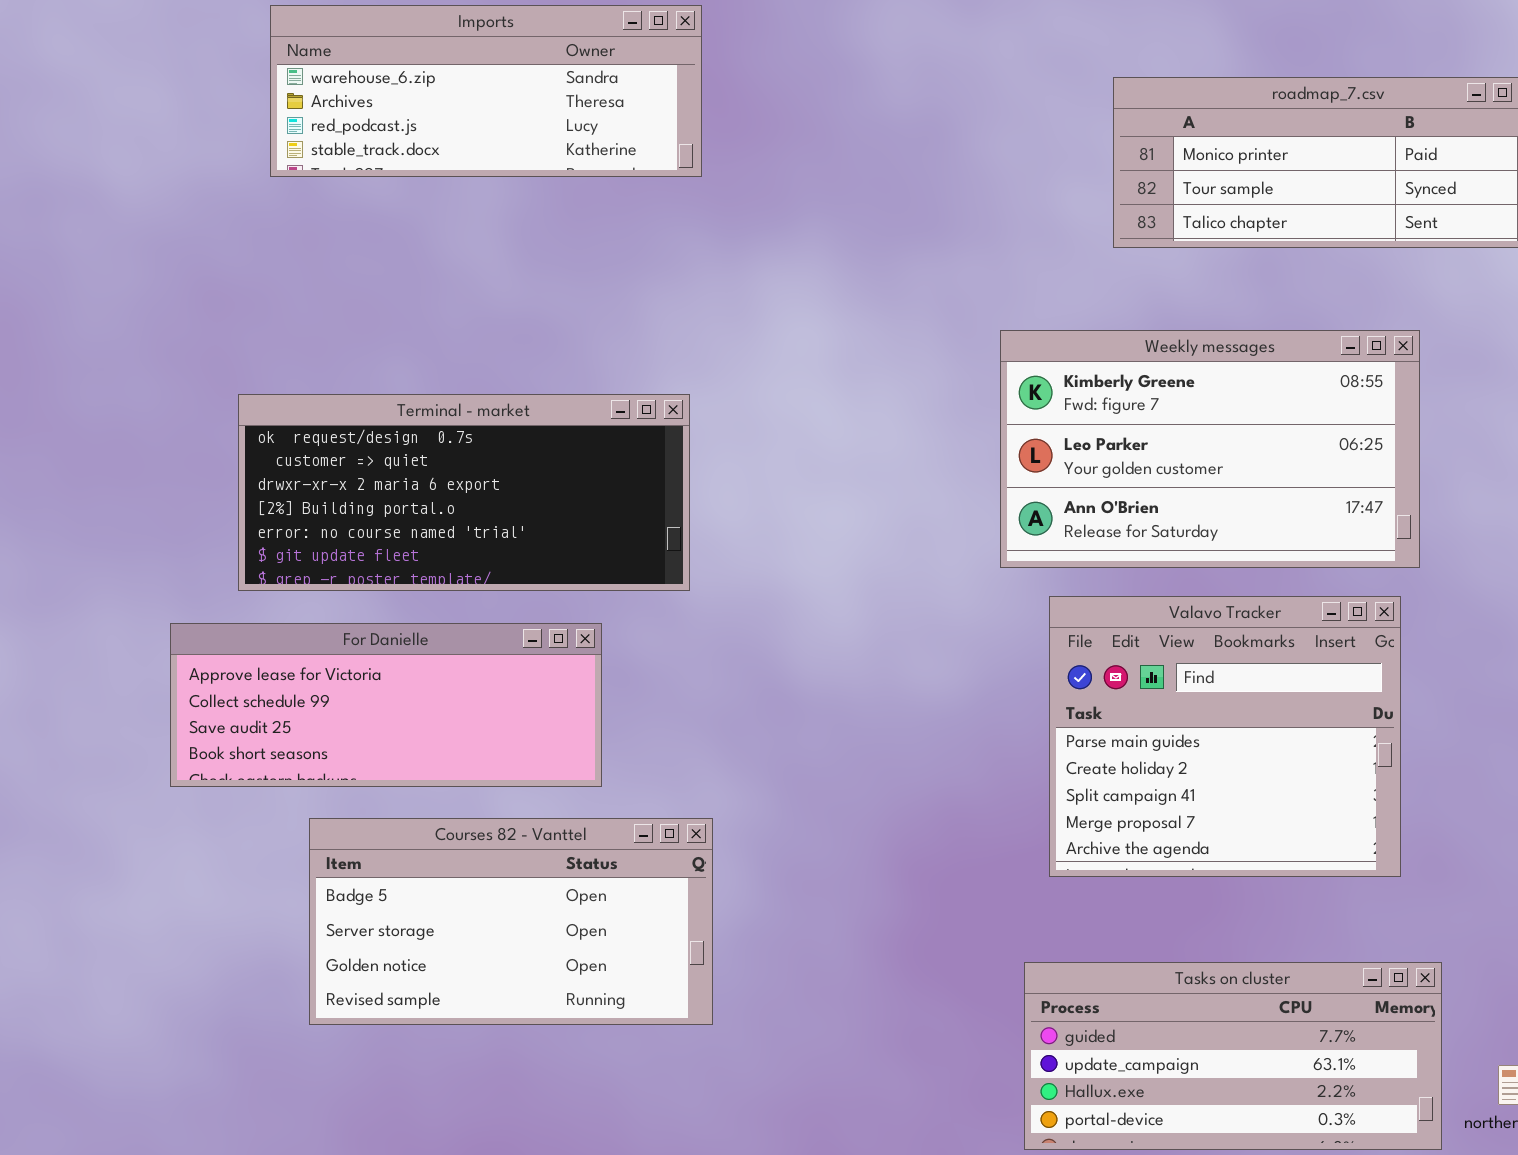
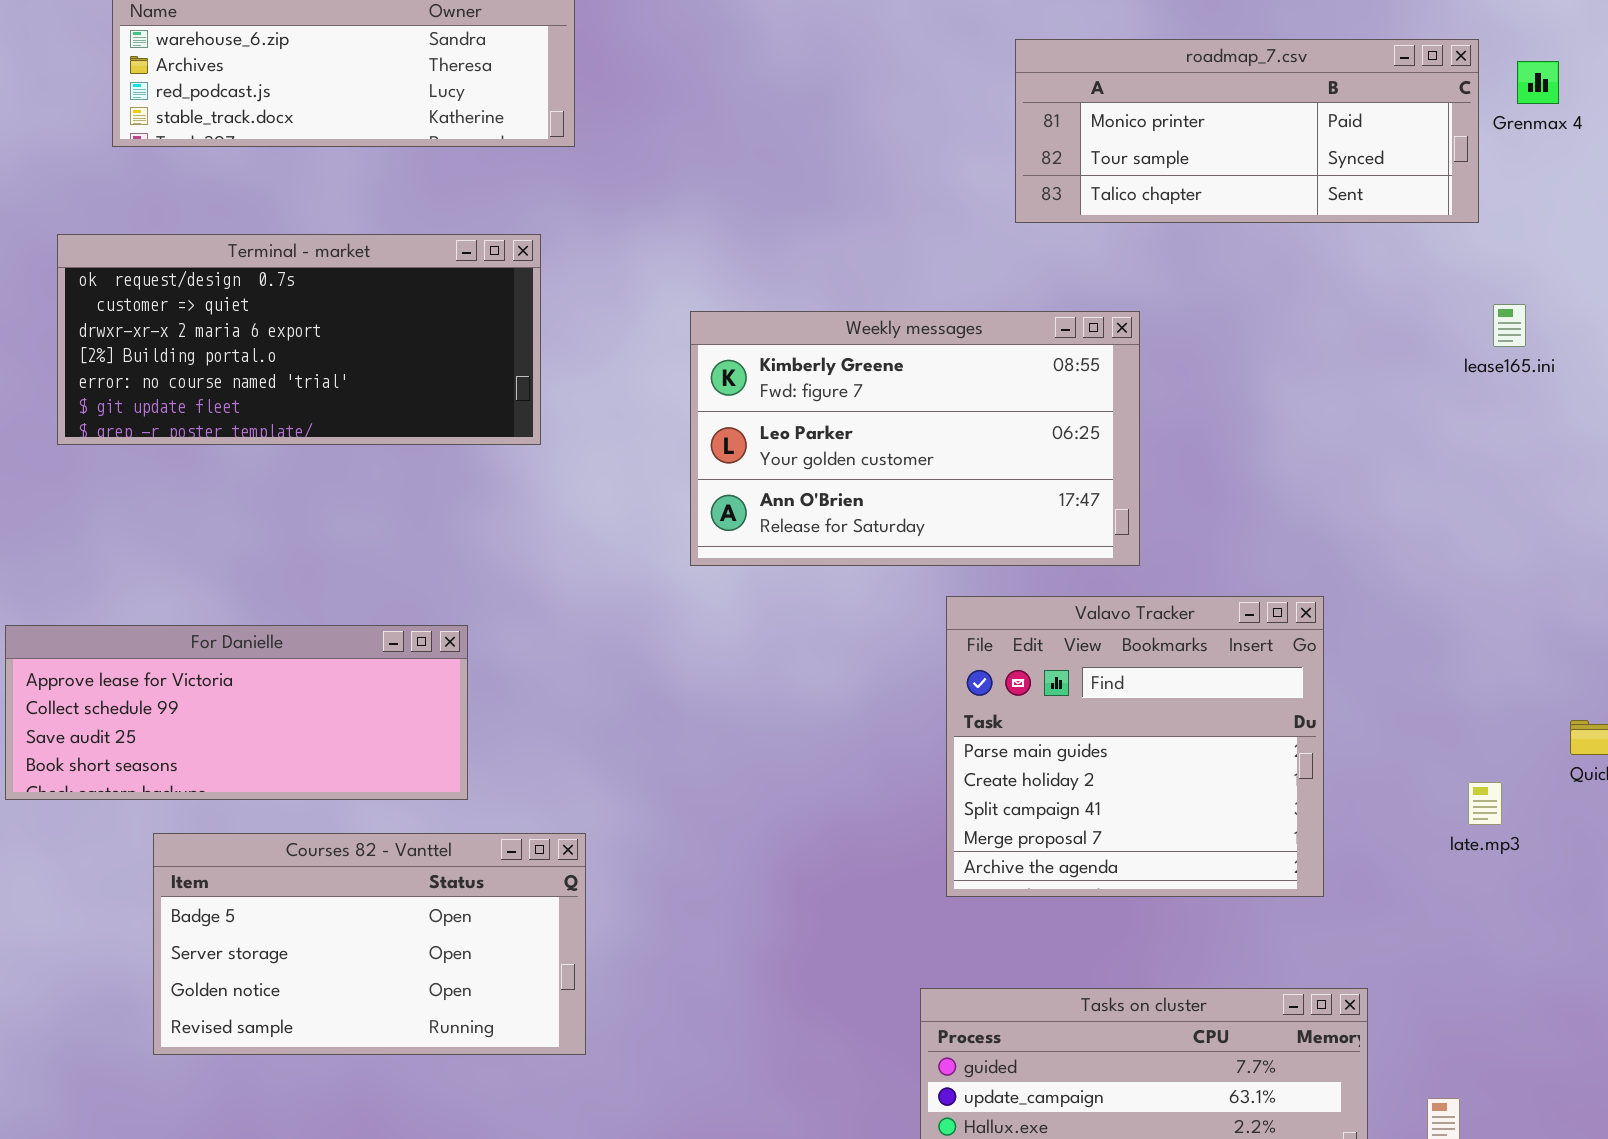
Weekly messages: [1000,330,1420,568] -> [690,311,1140,566], moved
Terminal - market: [238,394,690,591] -> [57,234,541,445], moved

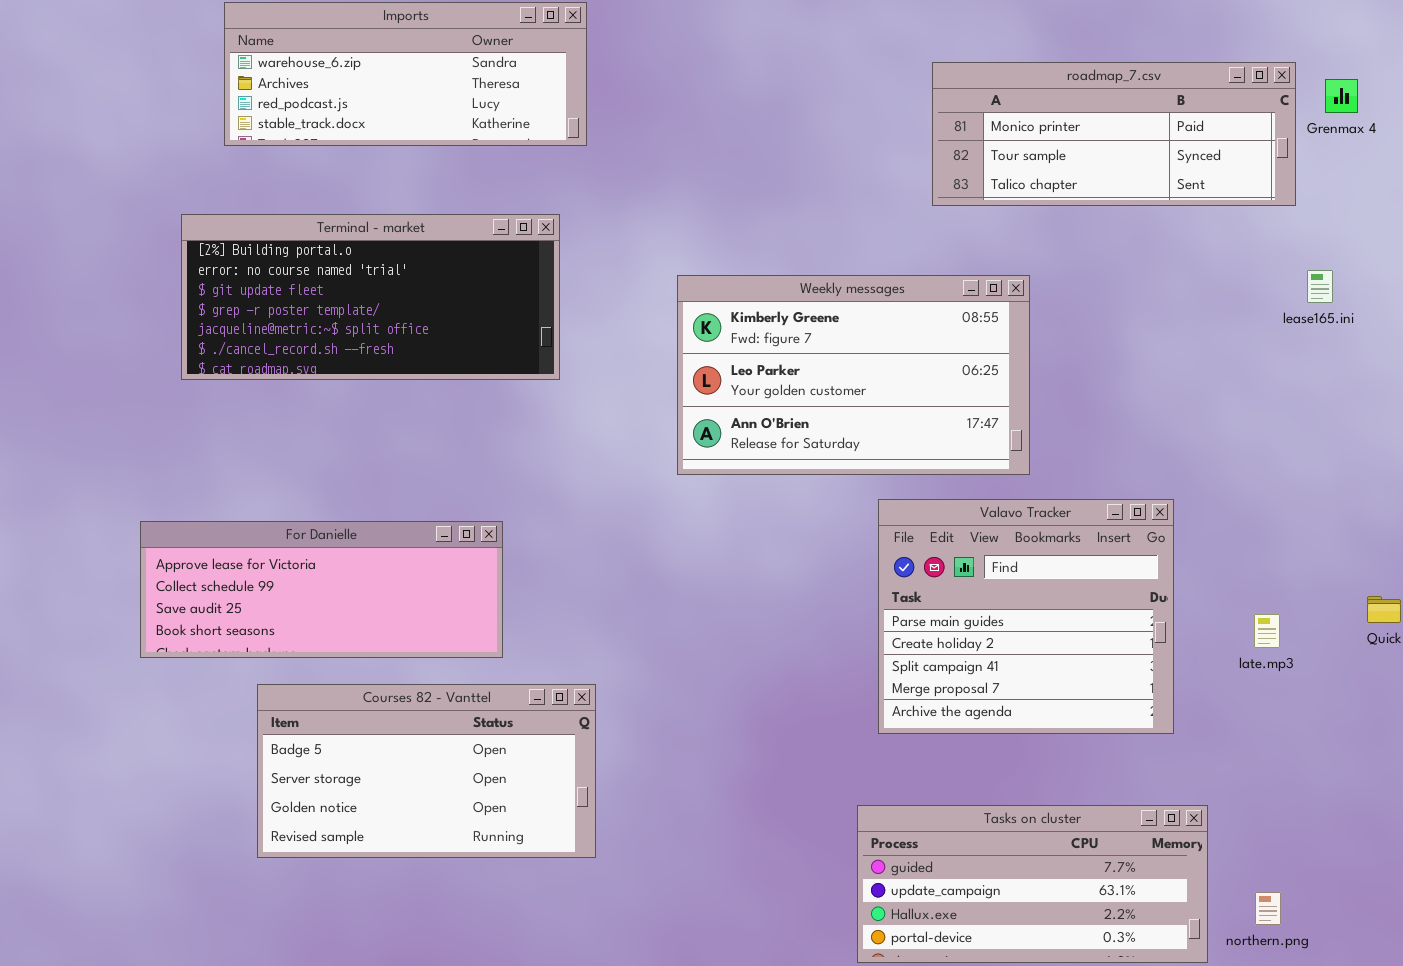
Terminal - market: [57,234,541,445] -> [181,214,560,380], scrolled down 3 rows
late.mp3: [1468,782,1502,825] -> [1254,614,1280,648], moved

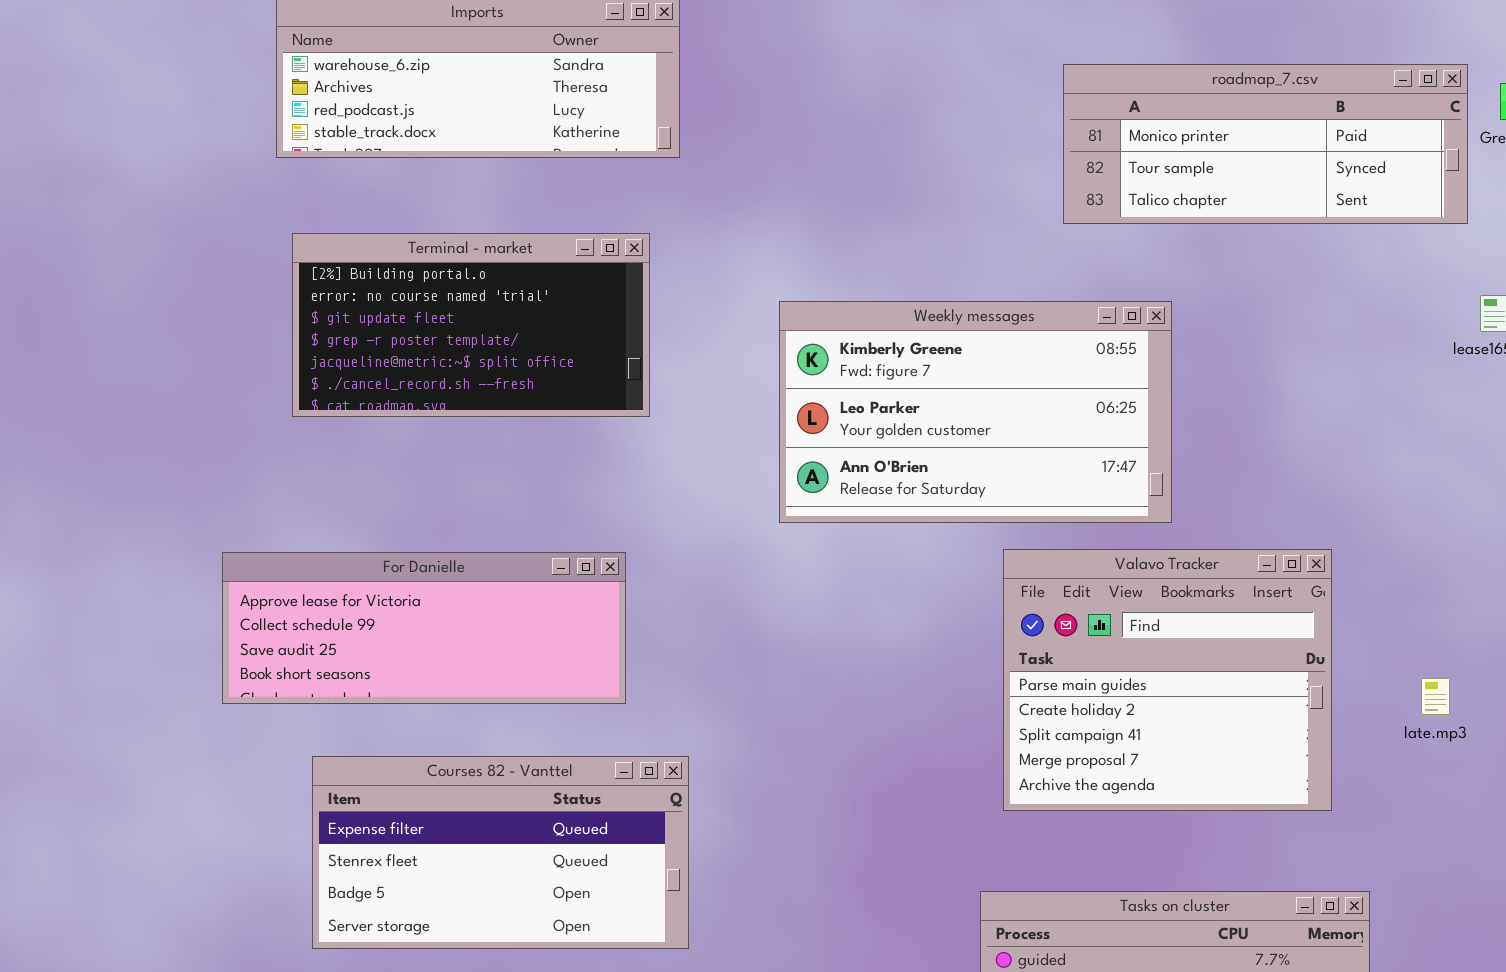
Terminal - market: [181,214,560,380] -> [292,233,650,417], resized
For Danielle: [140,521,503,658] -> [222,552,626,704], moved
Courses 82 - Vanttel: [257,684,596,858] -> [312,756,689,949], scrolled up 2 rows

